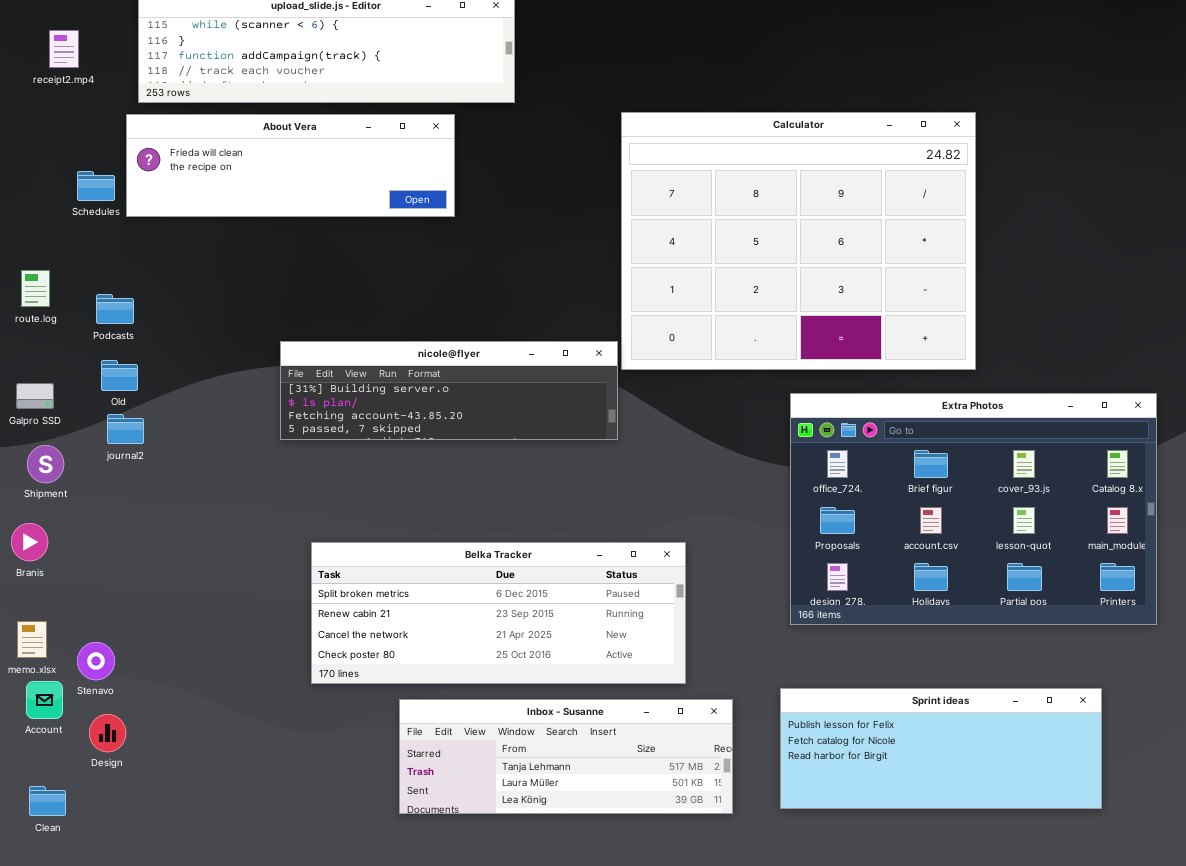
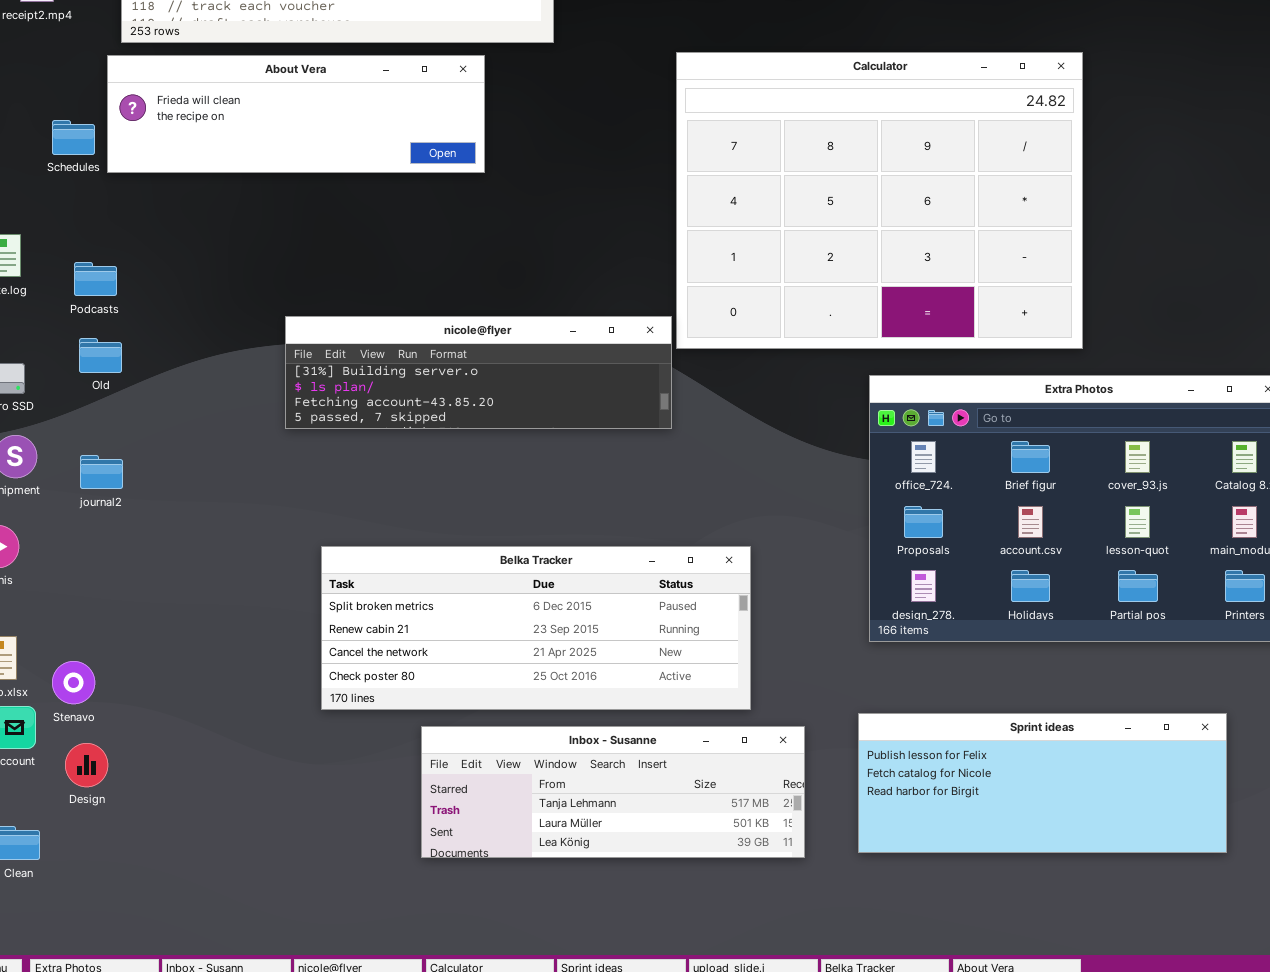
journal2: [107,414,144,444] -> [80,455,123,489], moved

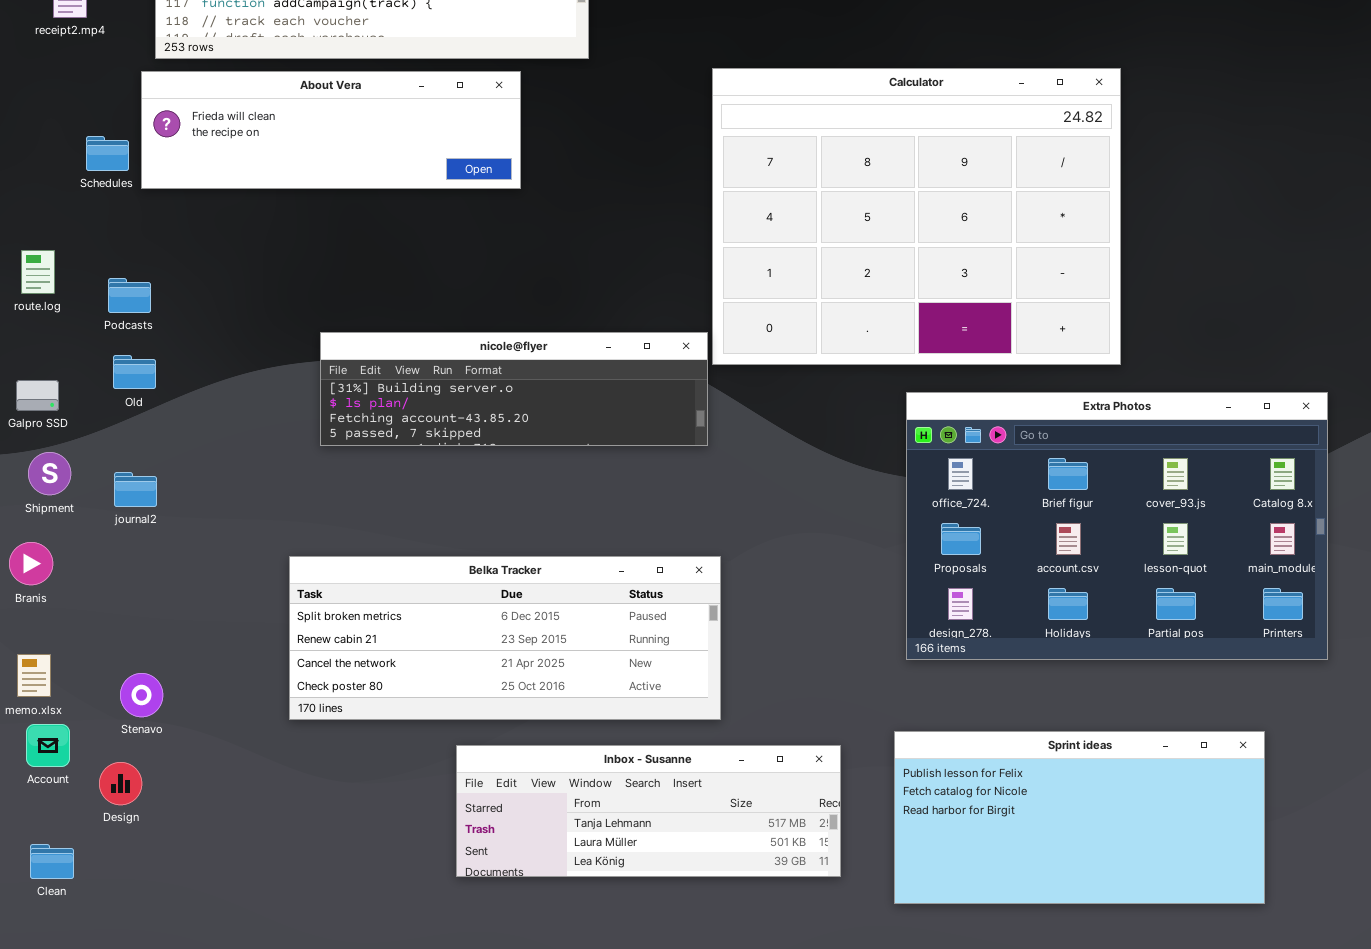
Belka Tracker: [321,546,751,710] -> [289,556,721,720], moved
Stenavo: [52,661,95,704] -> [120,673,163,717], moved
Sprint ideas: [858,713,1227,853] -> [894,731,1265,904], resized

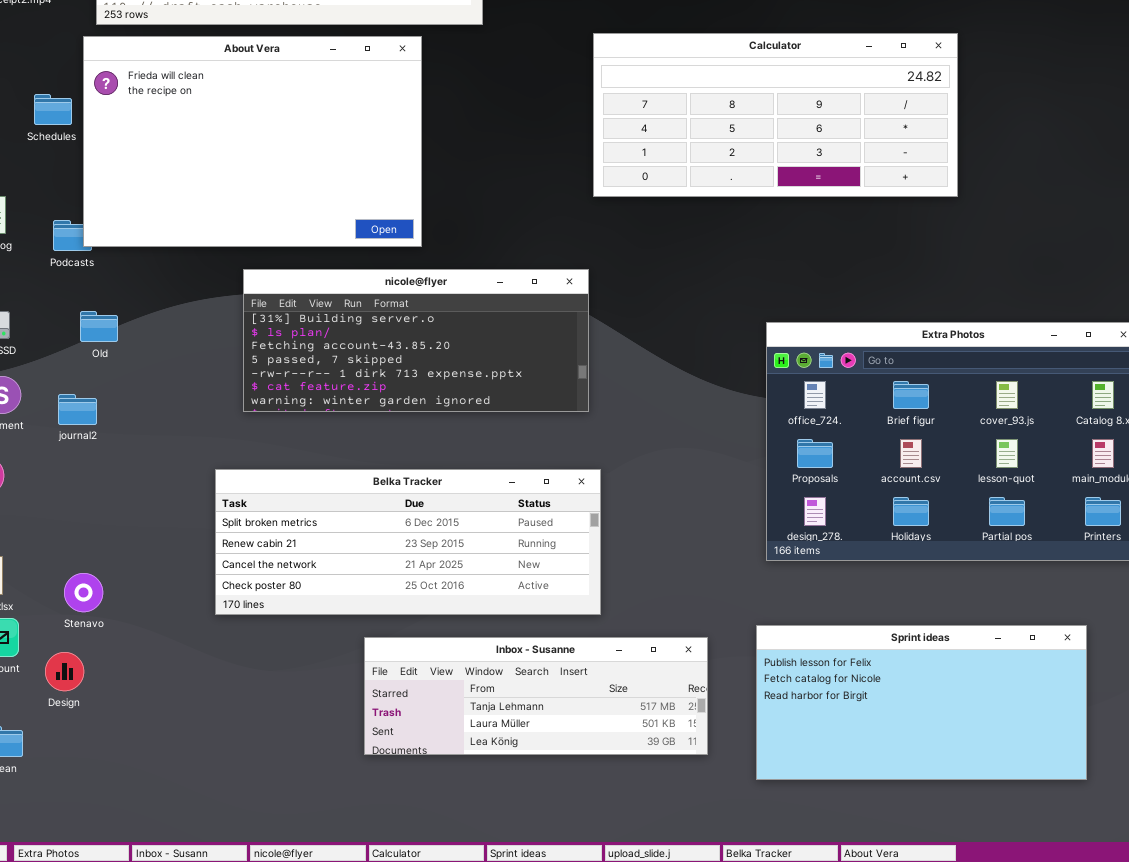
Calculator: [712,68,1121,365] -> [593,33,958,197], resized
About Vera: [141,71,521,189] -> [83,36,422,247], resized
nicole@flyer: [320,332,708,446] -> [243,269,589,412], resized
Old: [113,355,156,389] -> [80,311,118,342], moved

